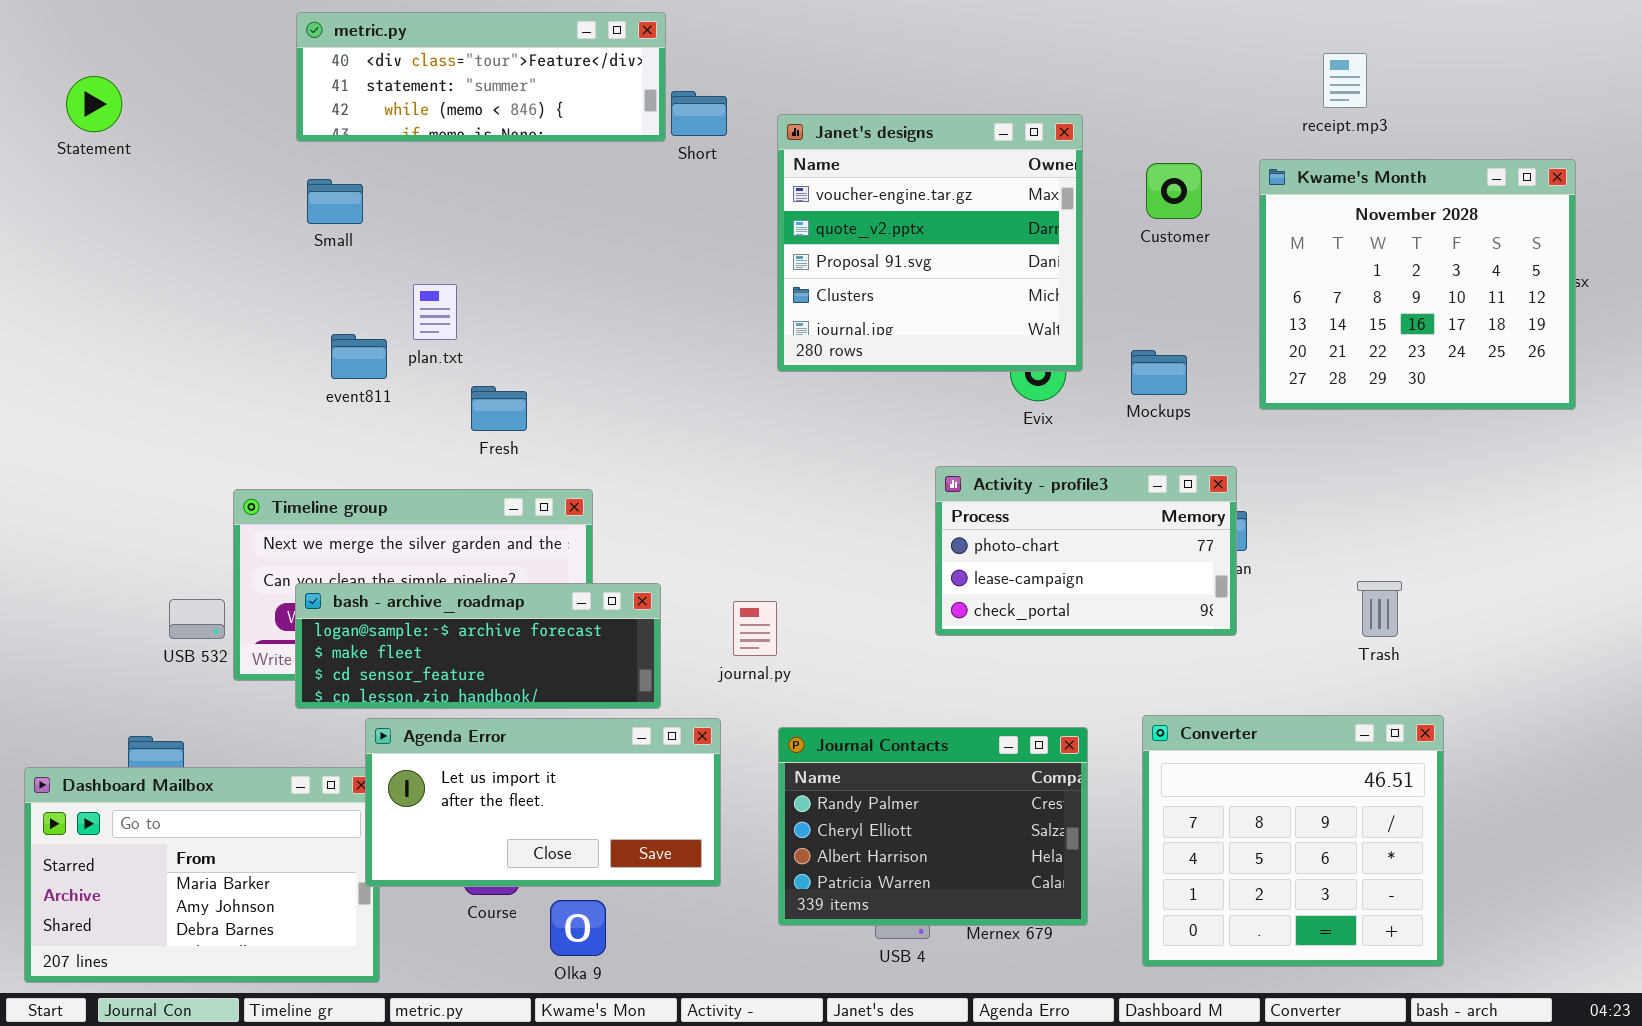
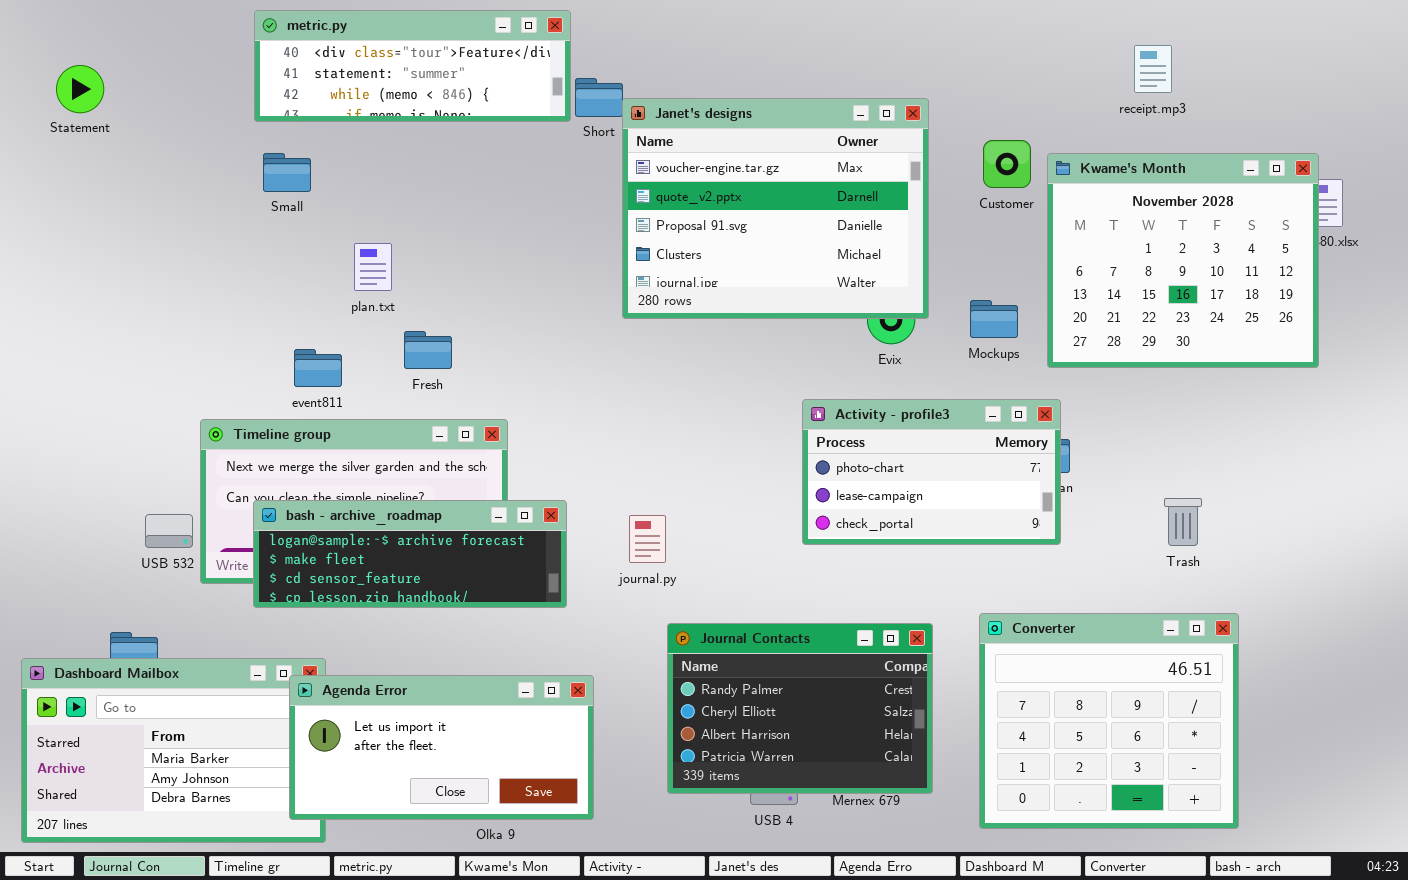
Janet's designs: [777,114,1083,372] -> [622,98,929,319], resized
Kwame's Month: [1259,159,1576,410] -> [1047,153,1319,368], moved
event811: [331,334,387,379] -> [294,349,342,387], moved
Agenda Error: [365,718,721,887] -> [289,675,594,820], moved

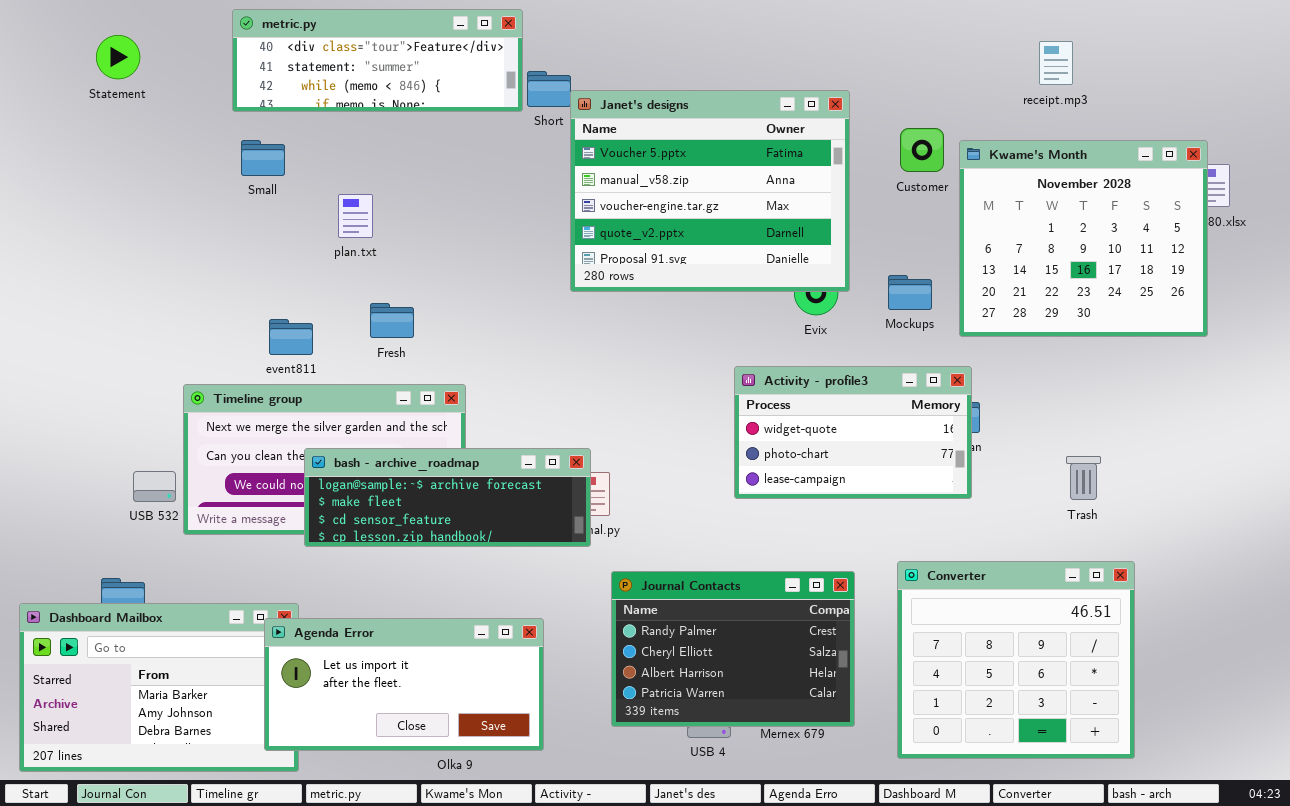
Statement: [56,65,104,113] -> [96,35,140,79], moved
Janet's designs: [622,98,929,319] -> [570,90,850,292], scrolled up 2 rows
plan.txt: [354,243,392,291] -> [338,194,373,238], moved
Activity - profile3: [802,399,1061,545] -> [734,366,972,499], scrolled up 1 row
bash - archive_roadmap: [253,500,567,608] -> [304,448,591,547], moved

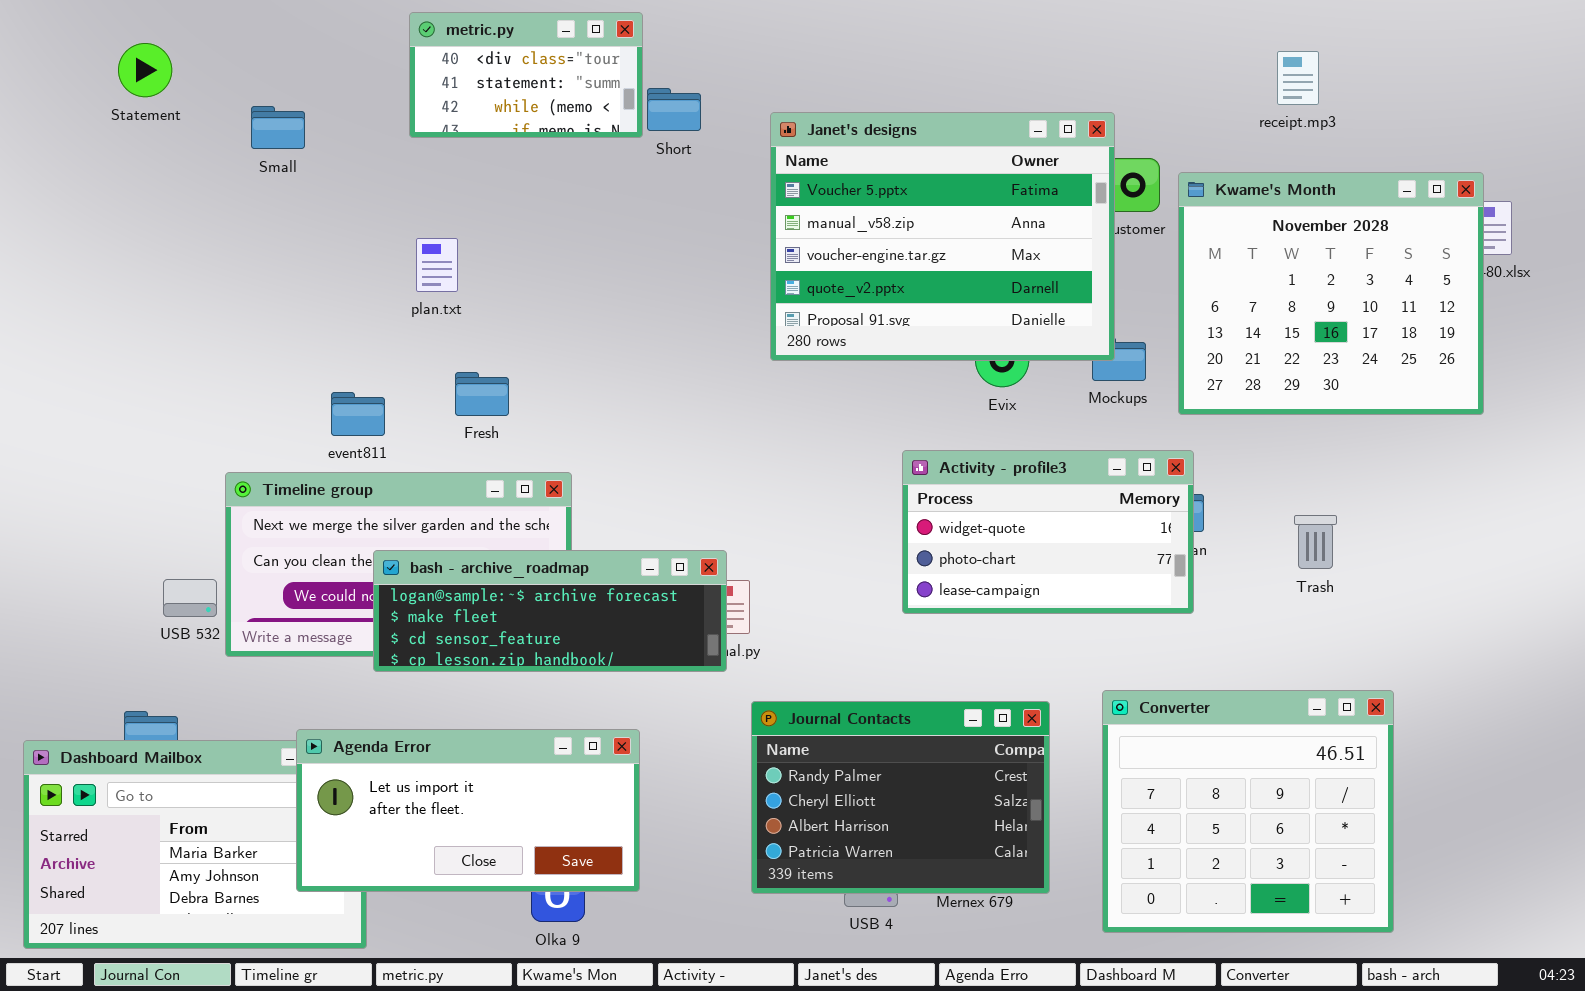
metric.py: [232,9,523,112] -> [409,12,643,138], resized
Janet's designs: [570,90,850,292] -> [770,112,1115,361], moved
Small: [241,140,285,176] -> [251,106,305,149], moved
Trash: [1066,456,1101,500] -> [1294,515,1337,569], moved
Agenda Error: [264,618,544,751] -> [296,729,640,892], moved

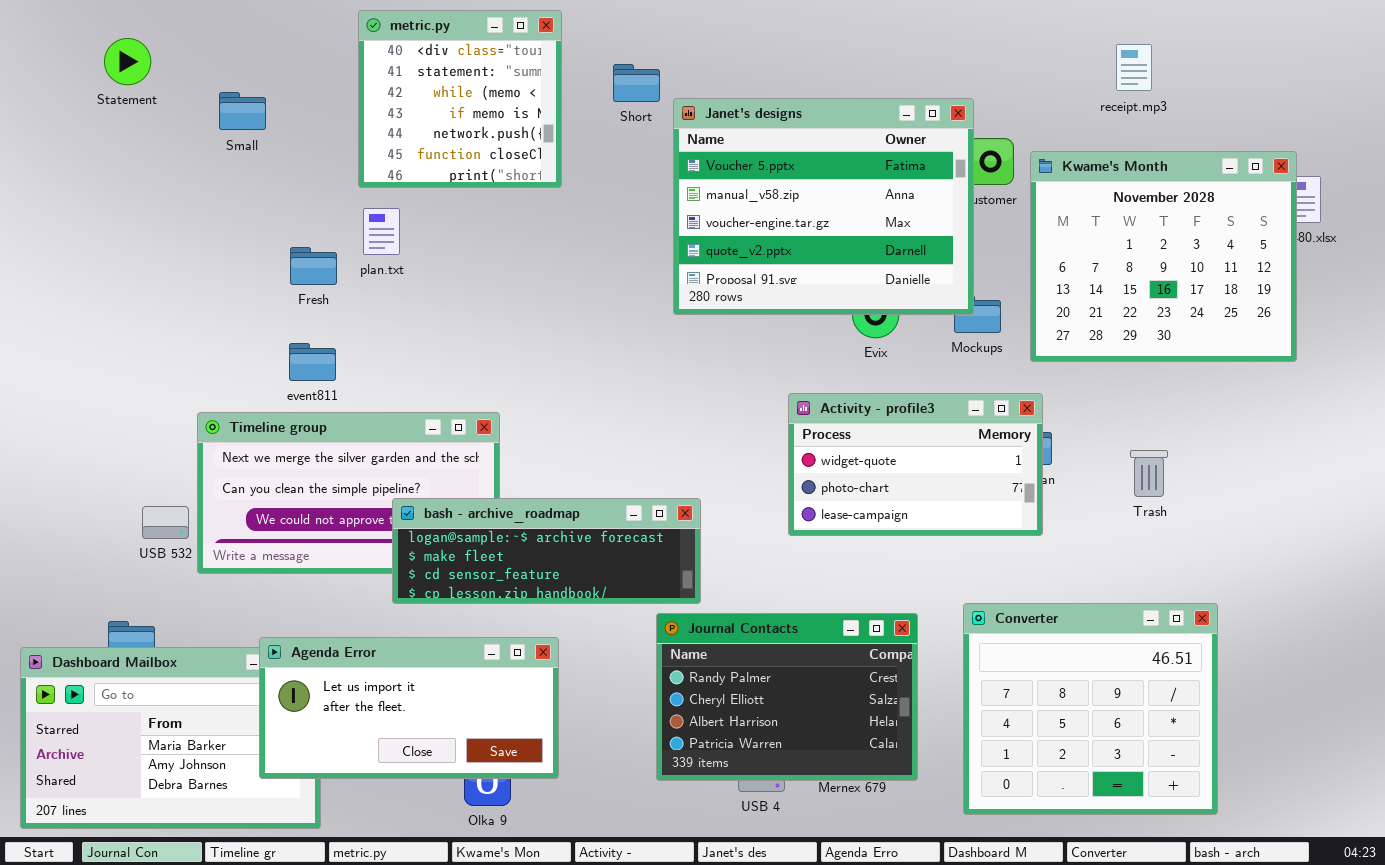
metric.py: [409,12,643,138] -> [358,10,562,188], resized
Short: [647,88,701,131] -> [613,64,660,102], moved
Fresh: [455,372,509,416] -> [290,247,337,285], moved
bash - archive_roadmap: [373,550,727,672] -> [392,498,701,604], moved

